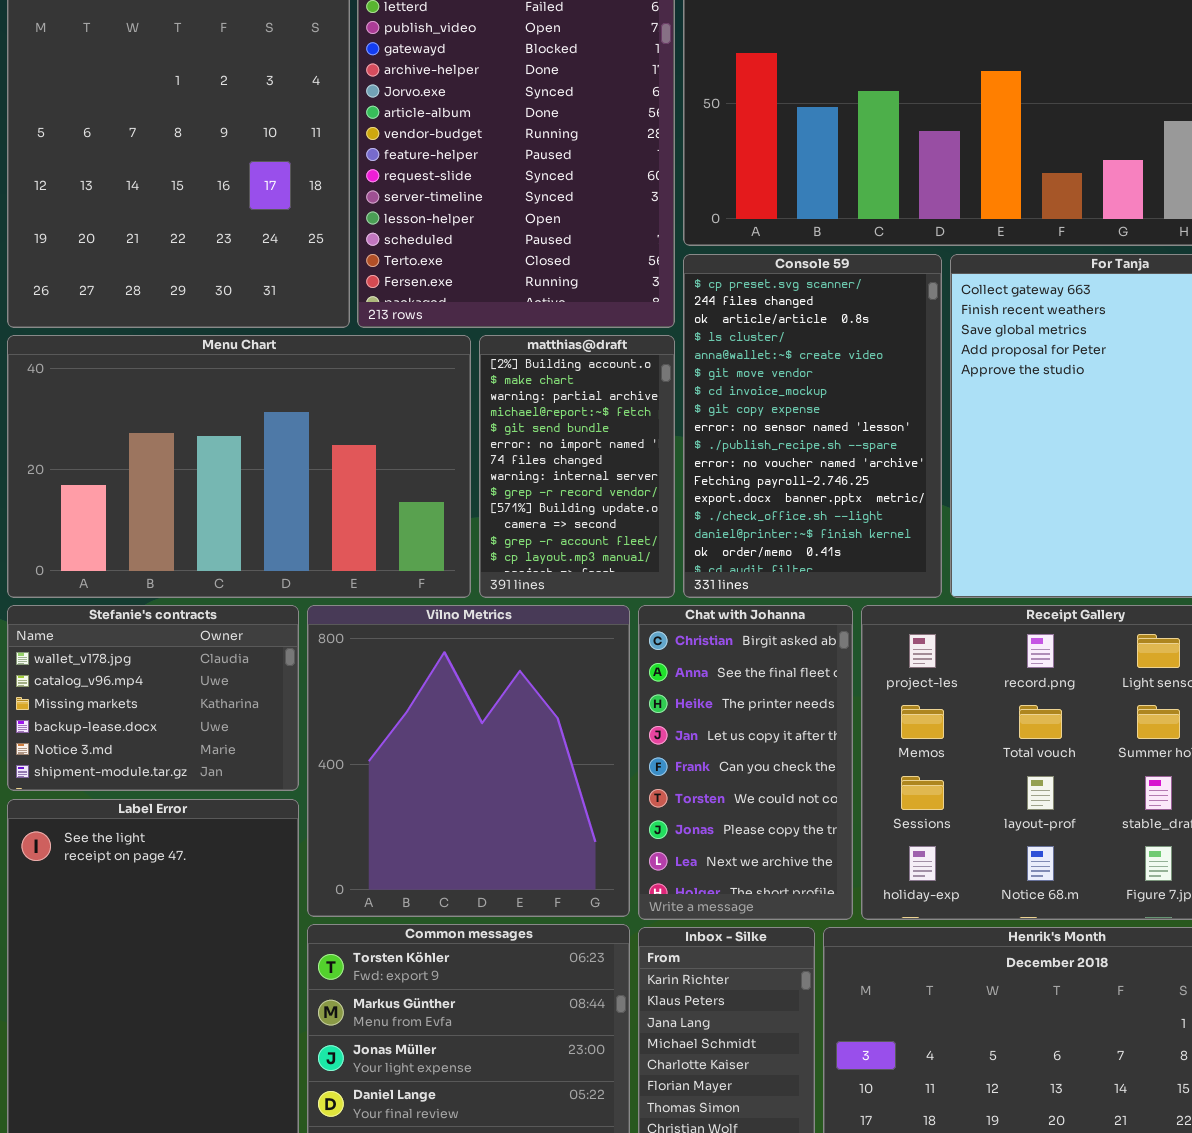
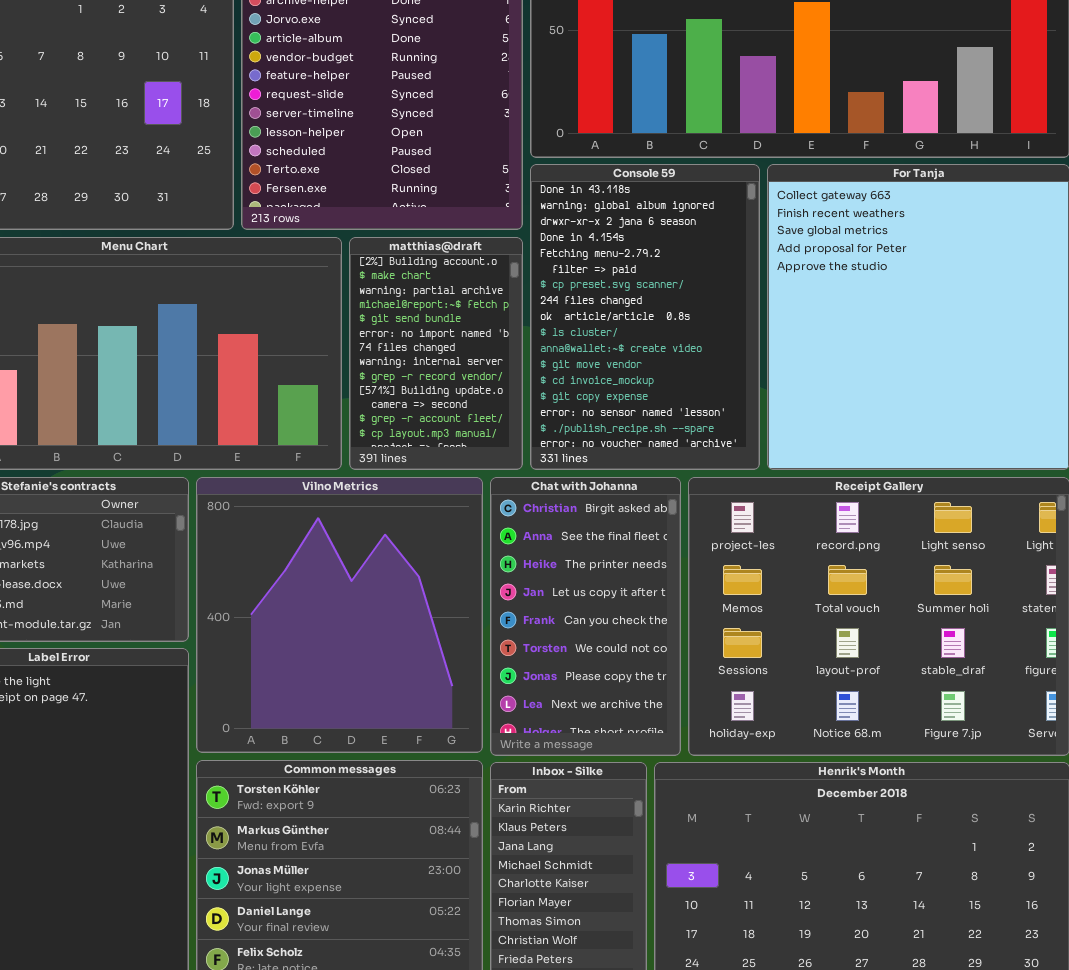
Console 59: [683,254,942,598] -> [530,164,760,470], scrolled up 6 rows

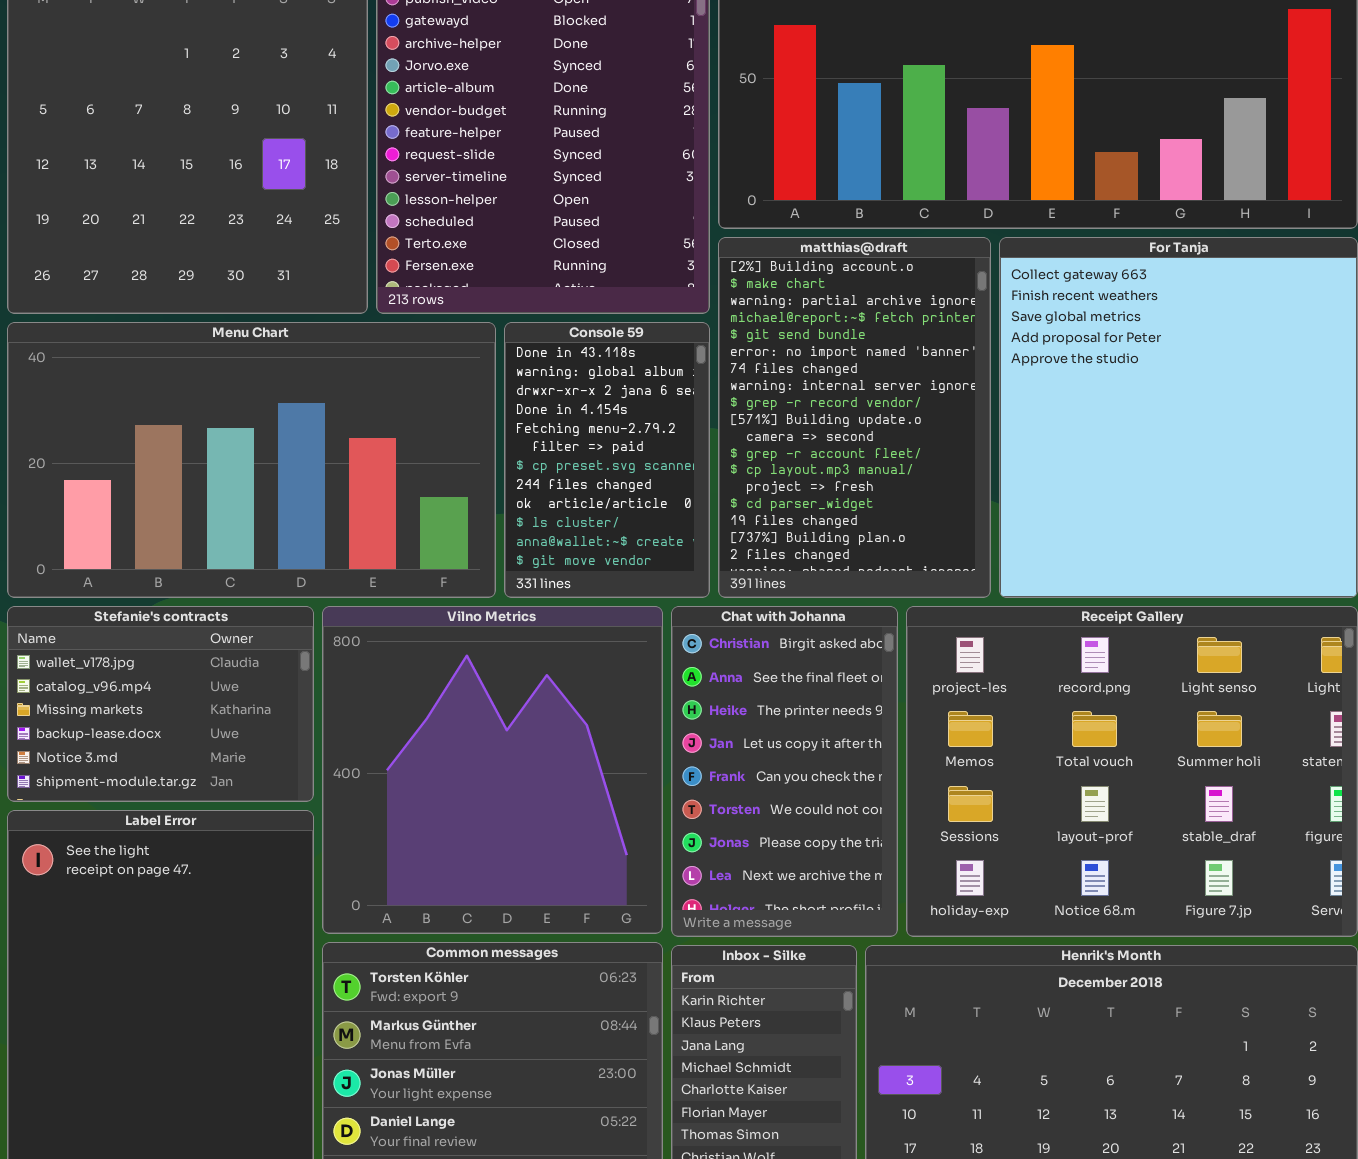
Console 59: [530,164,760,470] -> [504,322,710,598], moved, resized
matthias@draft: [349,237,523,470] -> [718,237,991,598], moved, resized

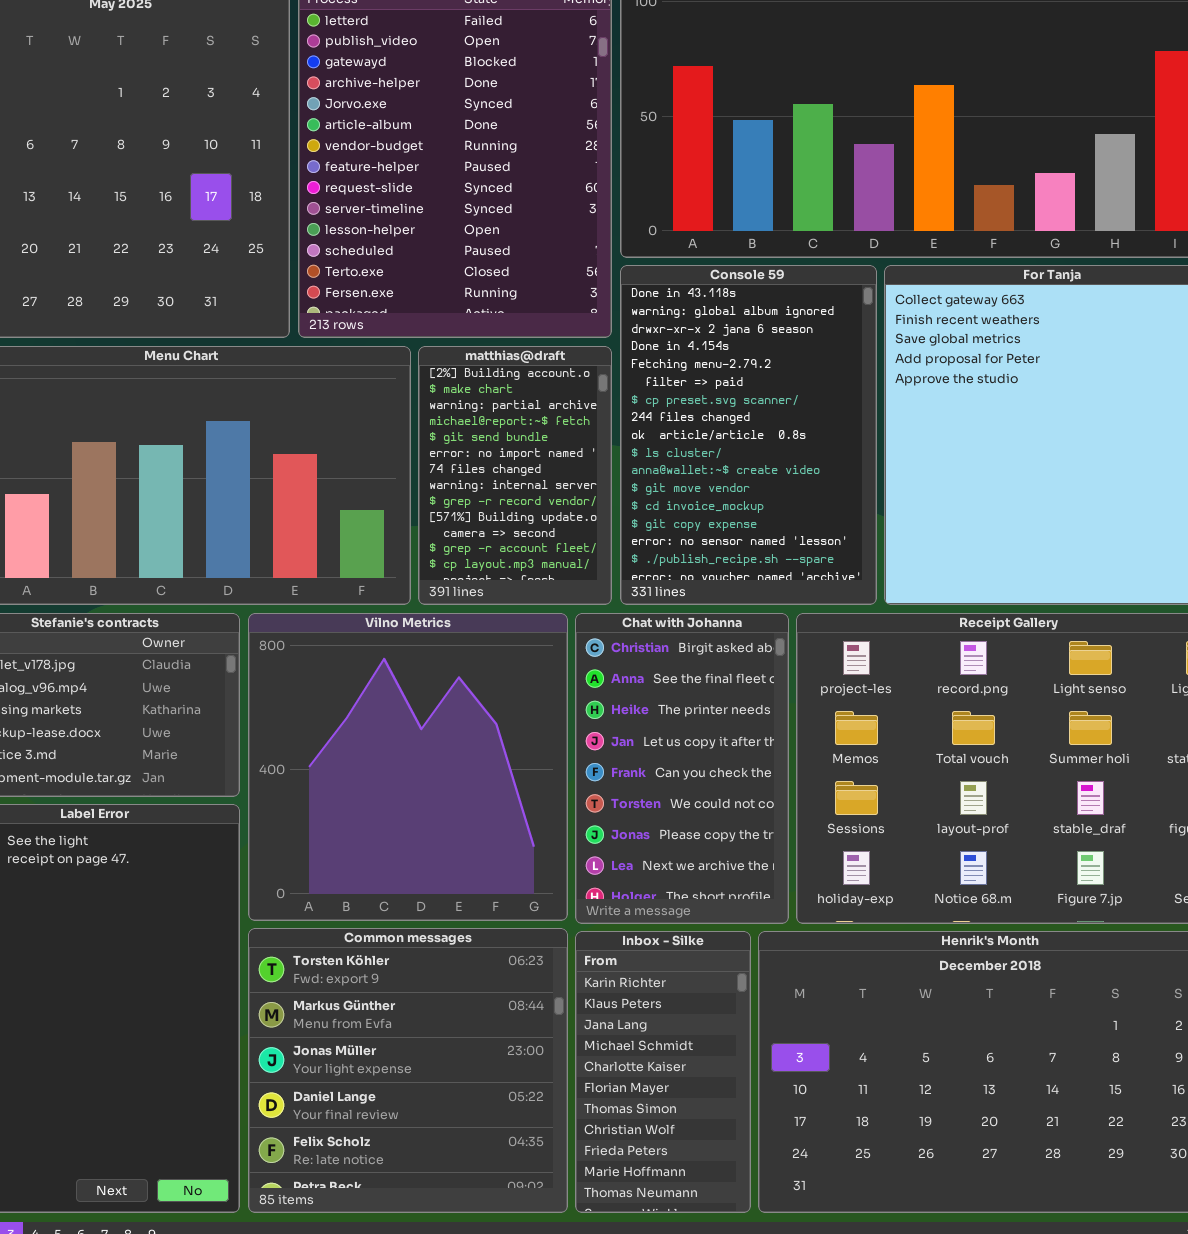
matthias@draft: [718,237,991,598] -> [418,346,612,605], moved, resized
Console 59: [504,322,710,598] -> [620,265,877,605], moved, resized

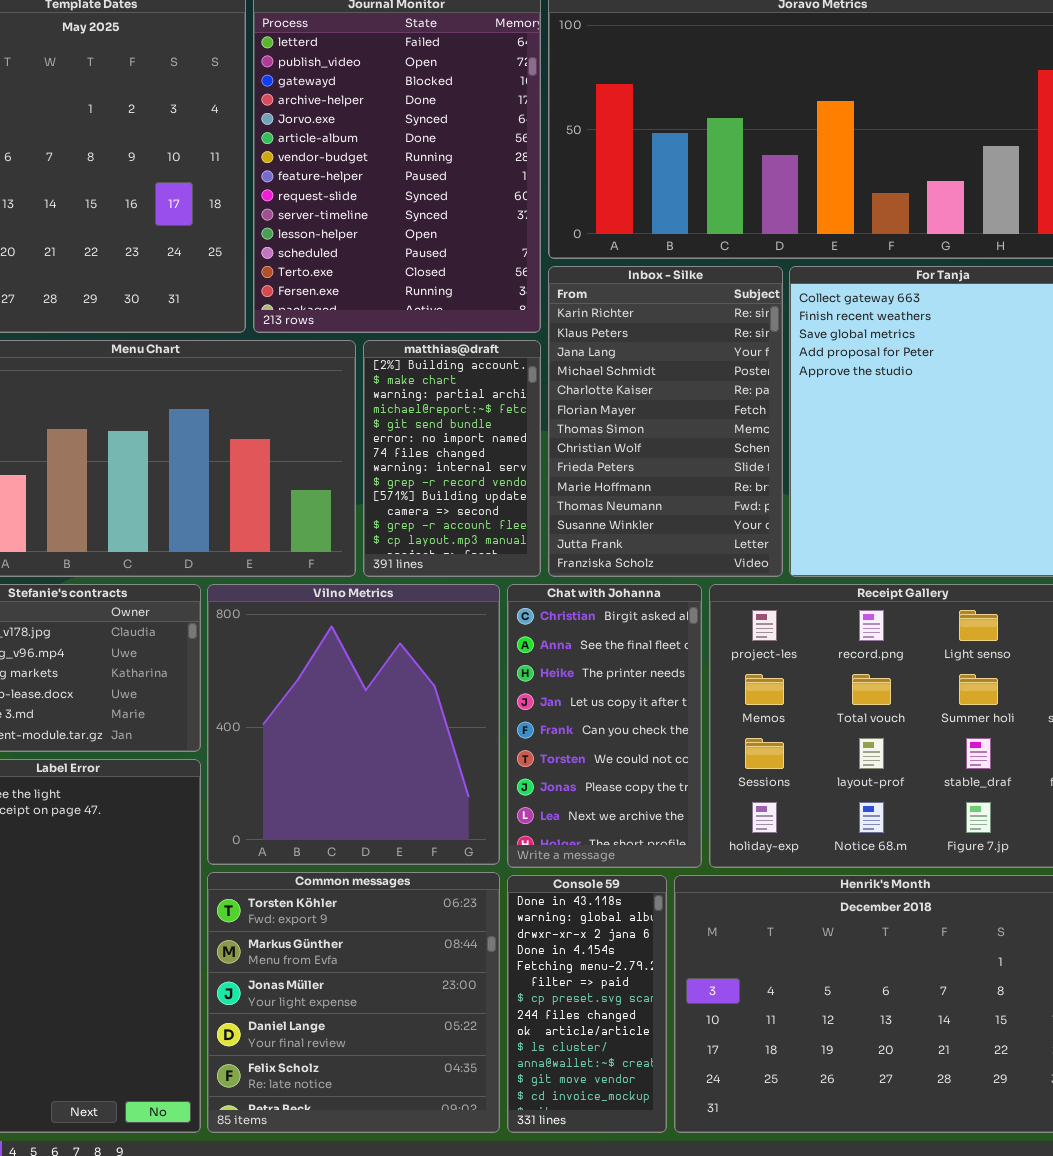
Console 59: [620,265,877,605] -> [507,875,667,1133], moved, resized
Inbox - Silke: [575,931,751,1213] -> [548,266,783,577], moved, resized

